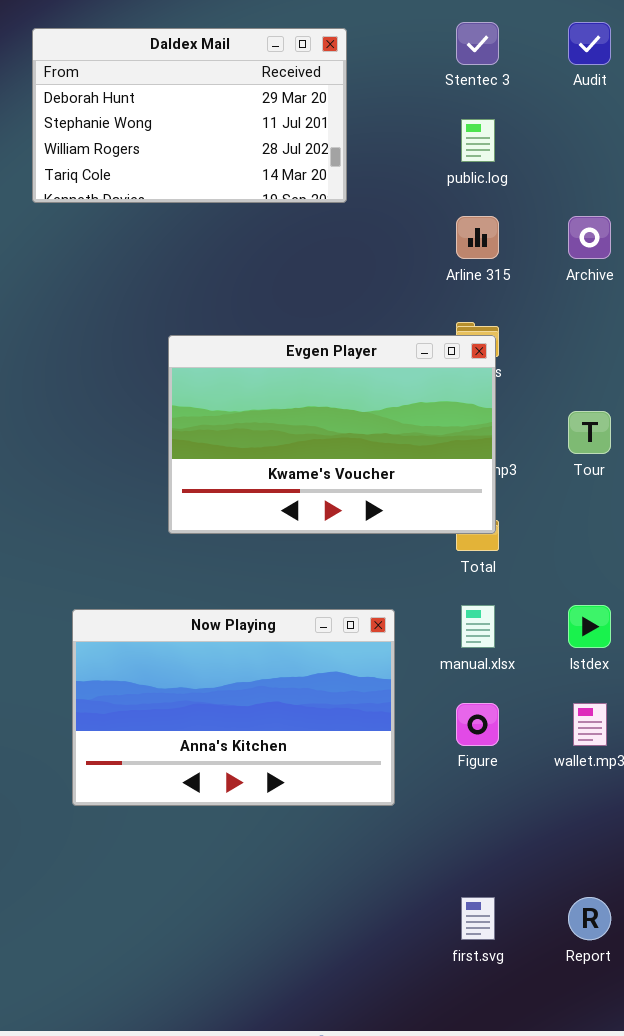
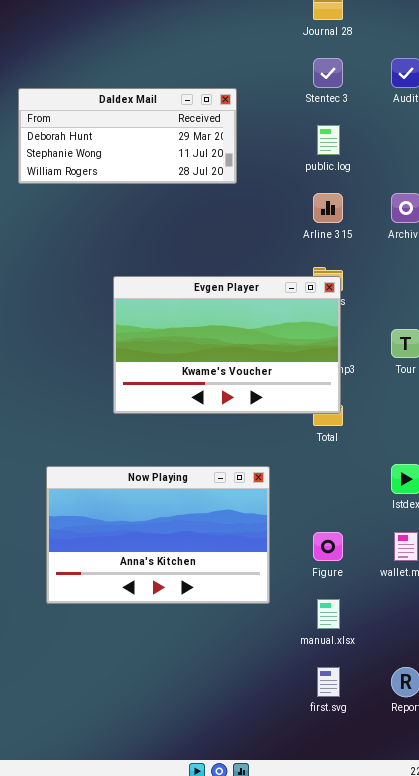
Daldex Mail: [32,28,347,203] -> [18,88,237,184], resized
manual.xlsx: [461,605,495,648] -> [317,599,340,629], moved

